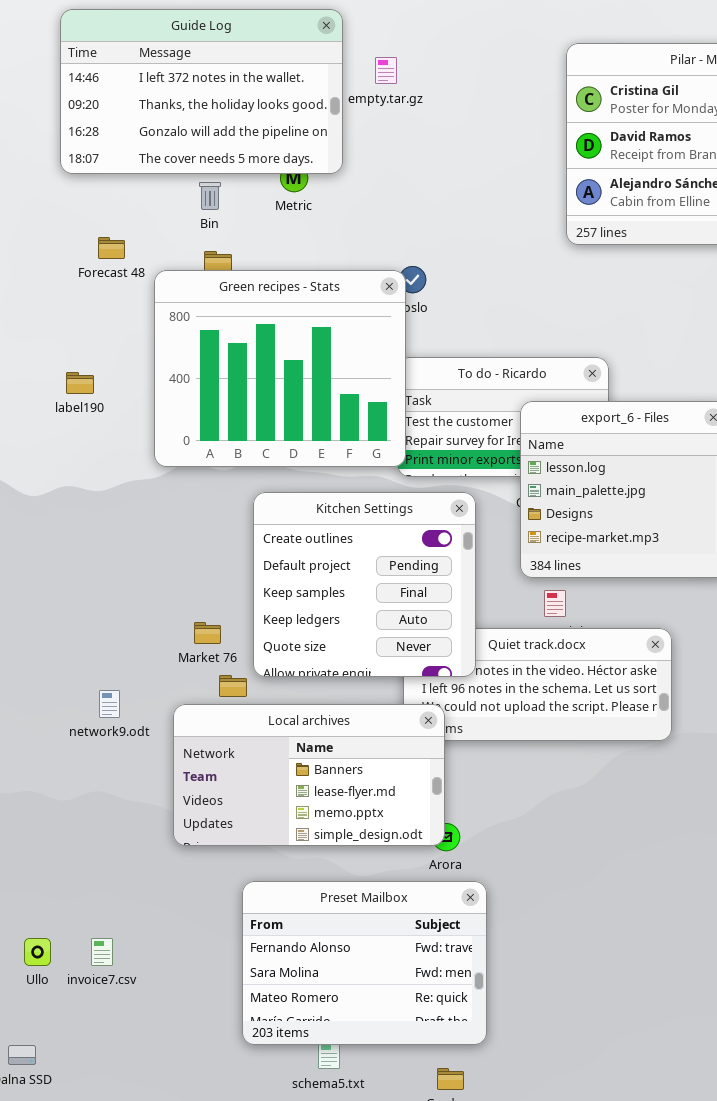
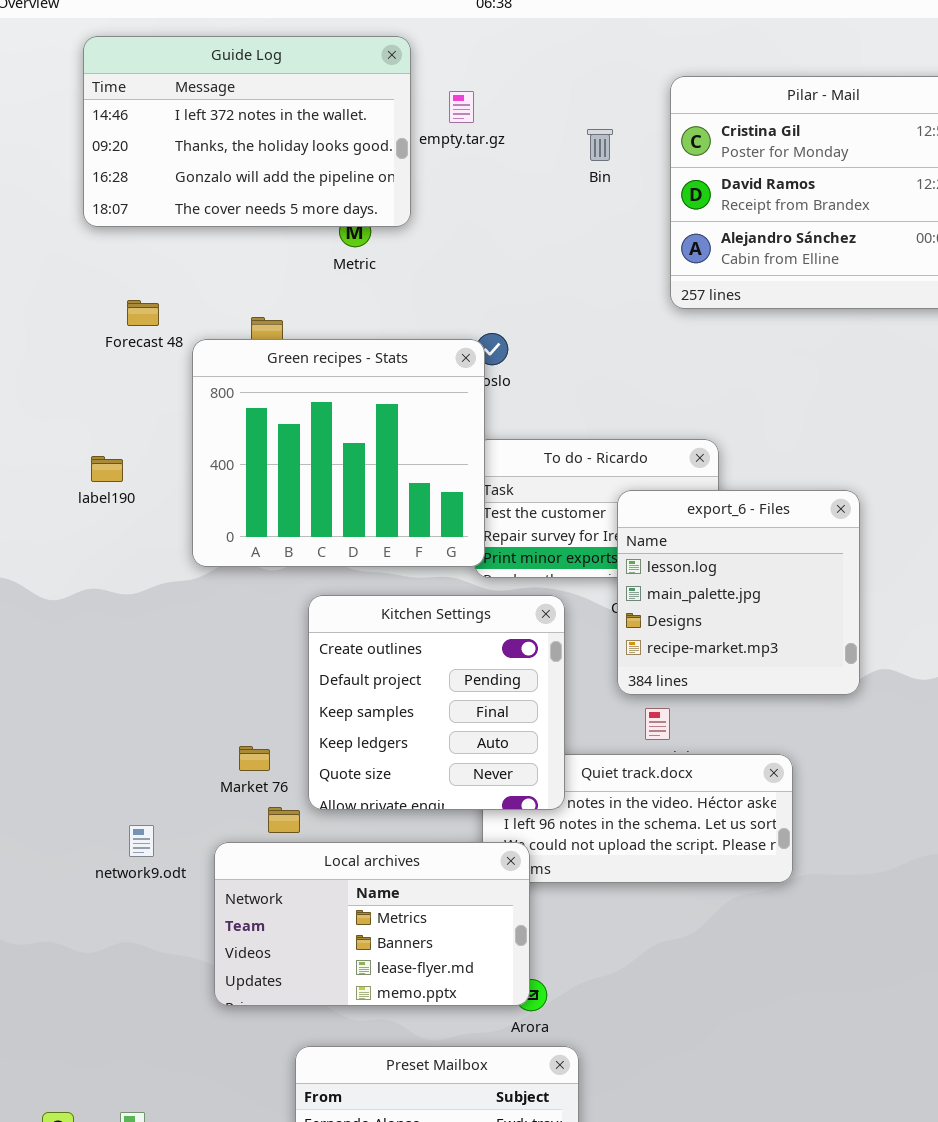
Bin: [199,182,221,210] -> [587,129,613,161], moved
Local archives: [173,704,445,846] -> [214,842,530,1006], scrolled up 1 row

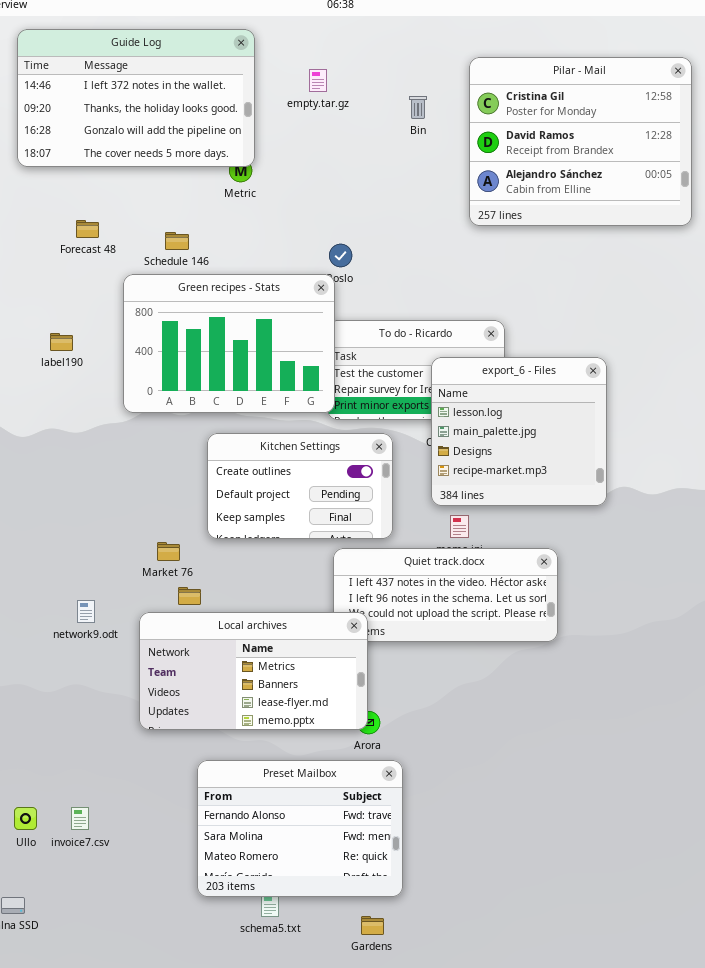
Guide Log: [83,36,411,227] -> [17,29,255,167], moved
Green recipes - Stats: [192,339,485,567] -> [123,274,335,413], resized
Kitchen Settings: [308,595,565,810] -> [207,433,393,539], resized

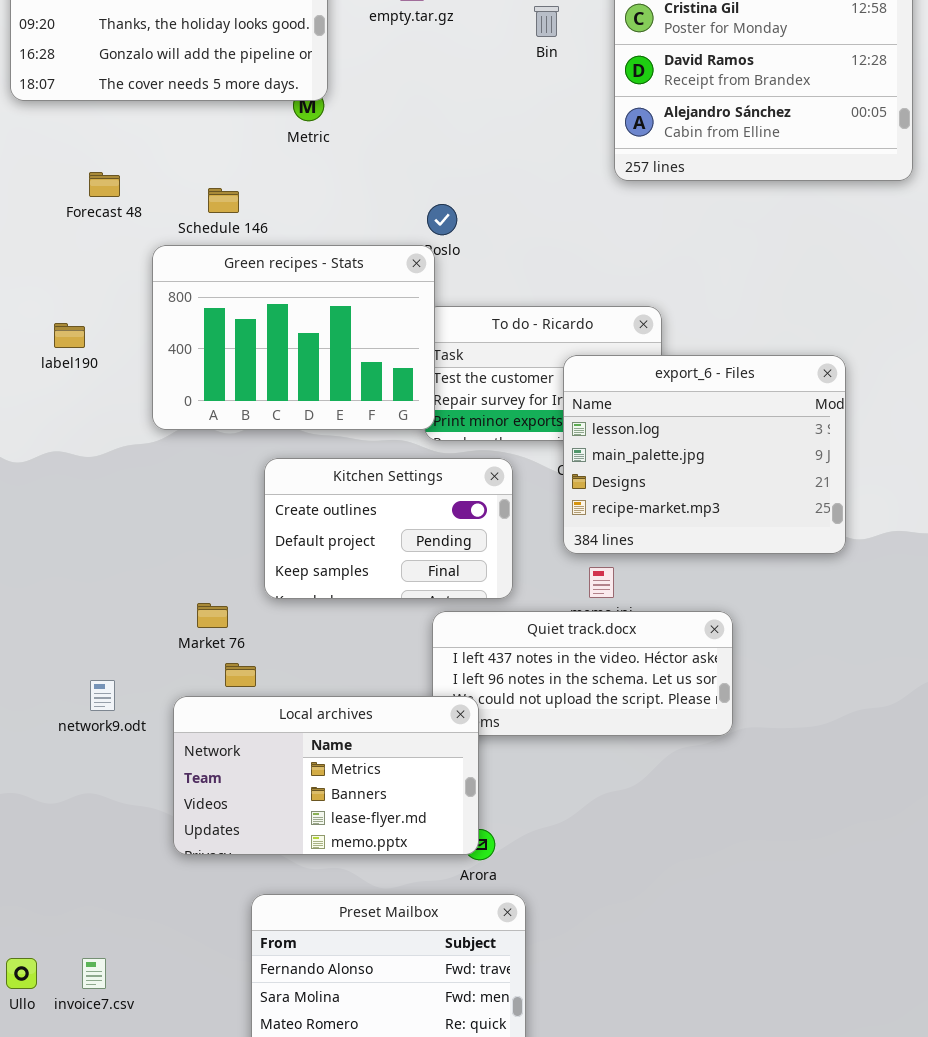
export_6 - Files: [431,357,607,506] -> [563,355,846,554], resized

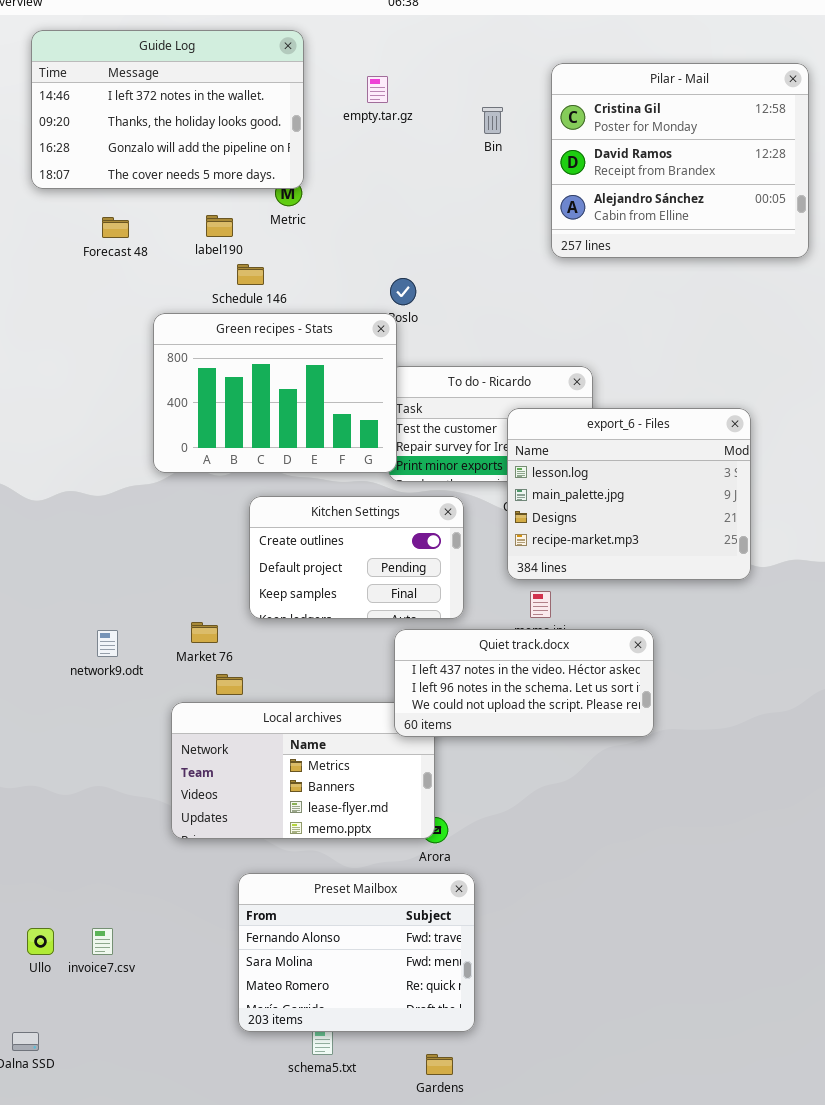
Forecast 48: [89,172,120,197] -> [102,217,129,238], moved
Schedule 146: [208,188,239,213] -> [237,264,264,285], moved
label190: [54,323,85,348] -> [206,215,233,237], moved
Quiet track.docx: [432,611,733,736] -> [394,629,654,737], raised
network9.odt: [90,680,115,711] -> [97,630,118,657], moved

